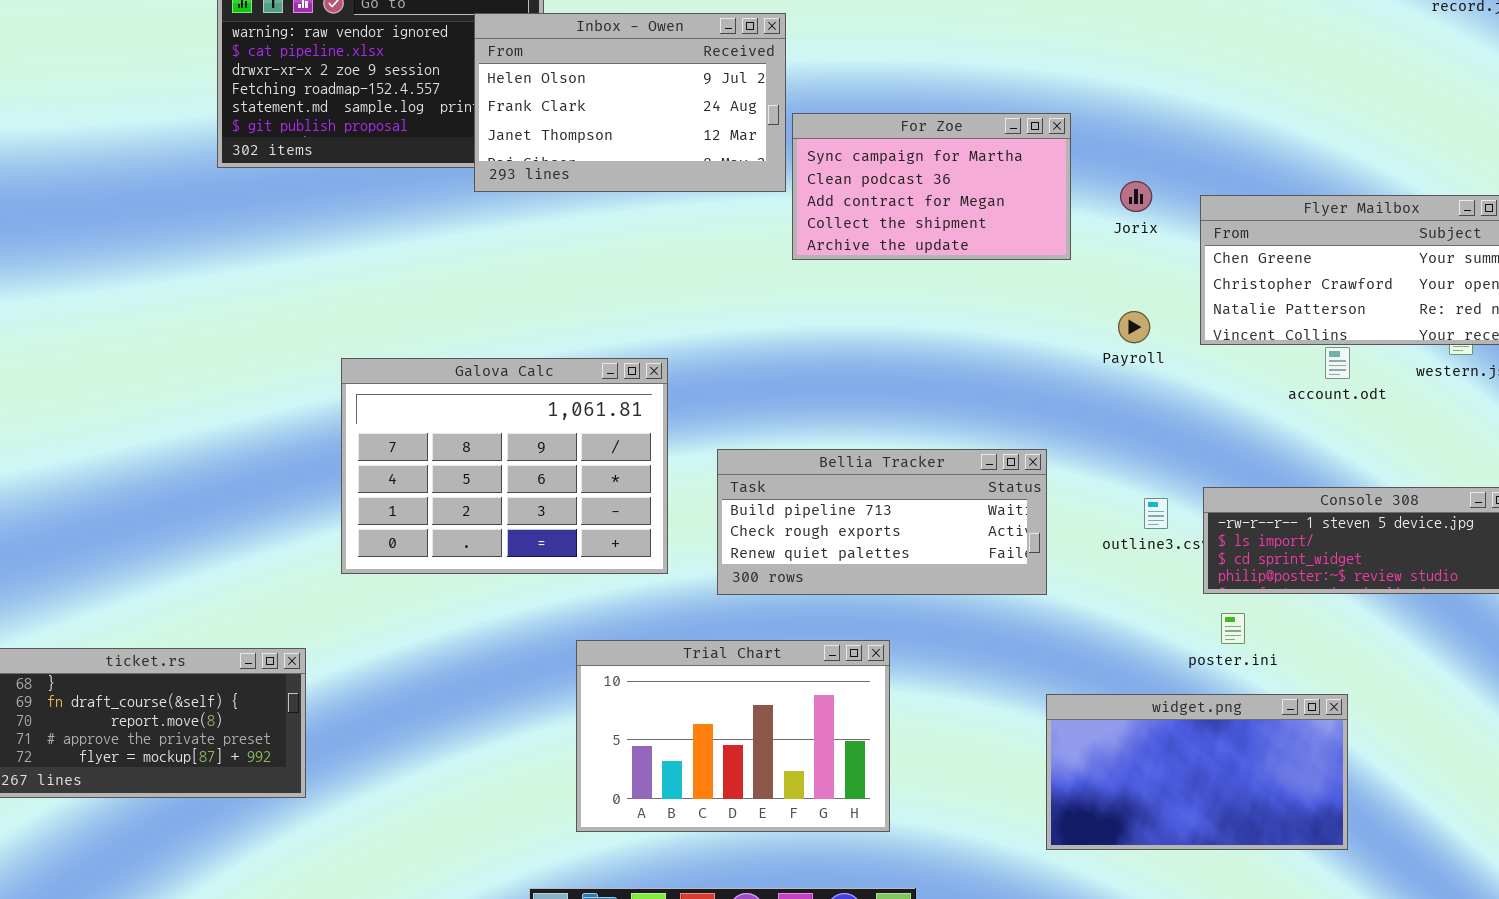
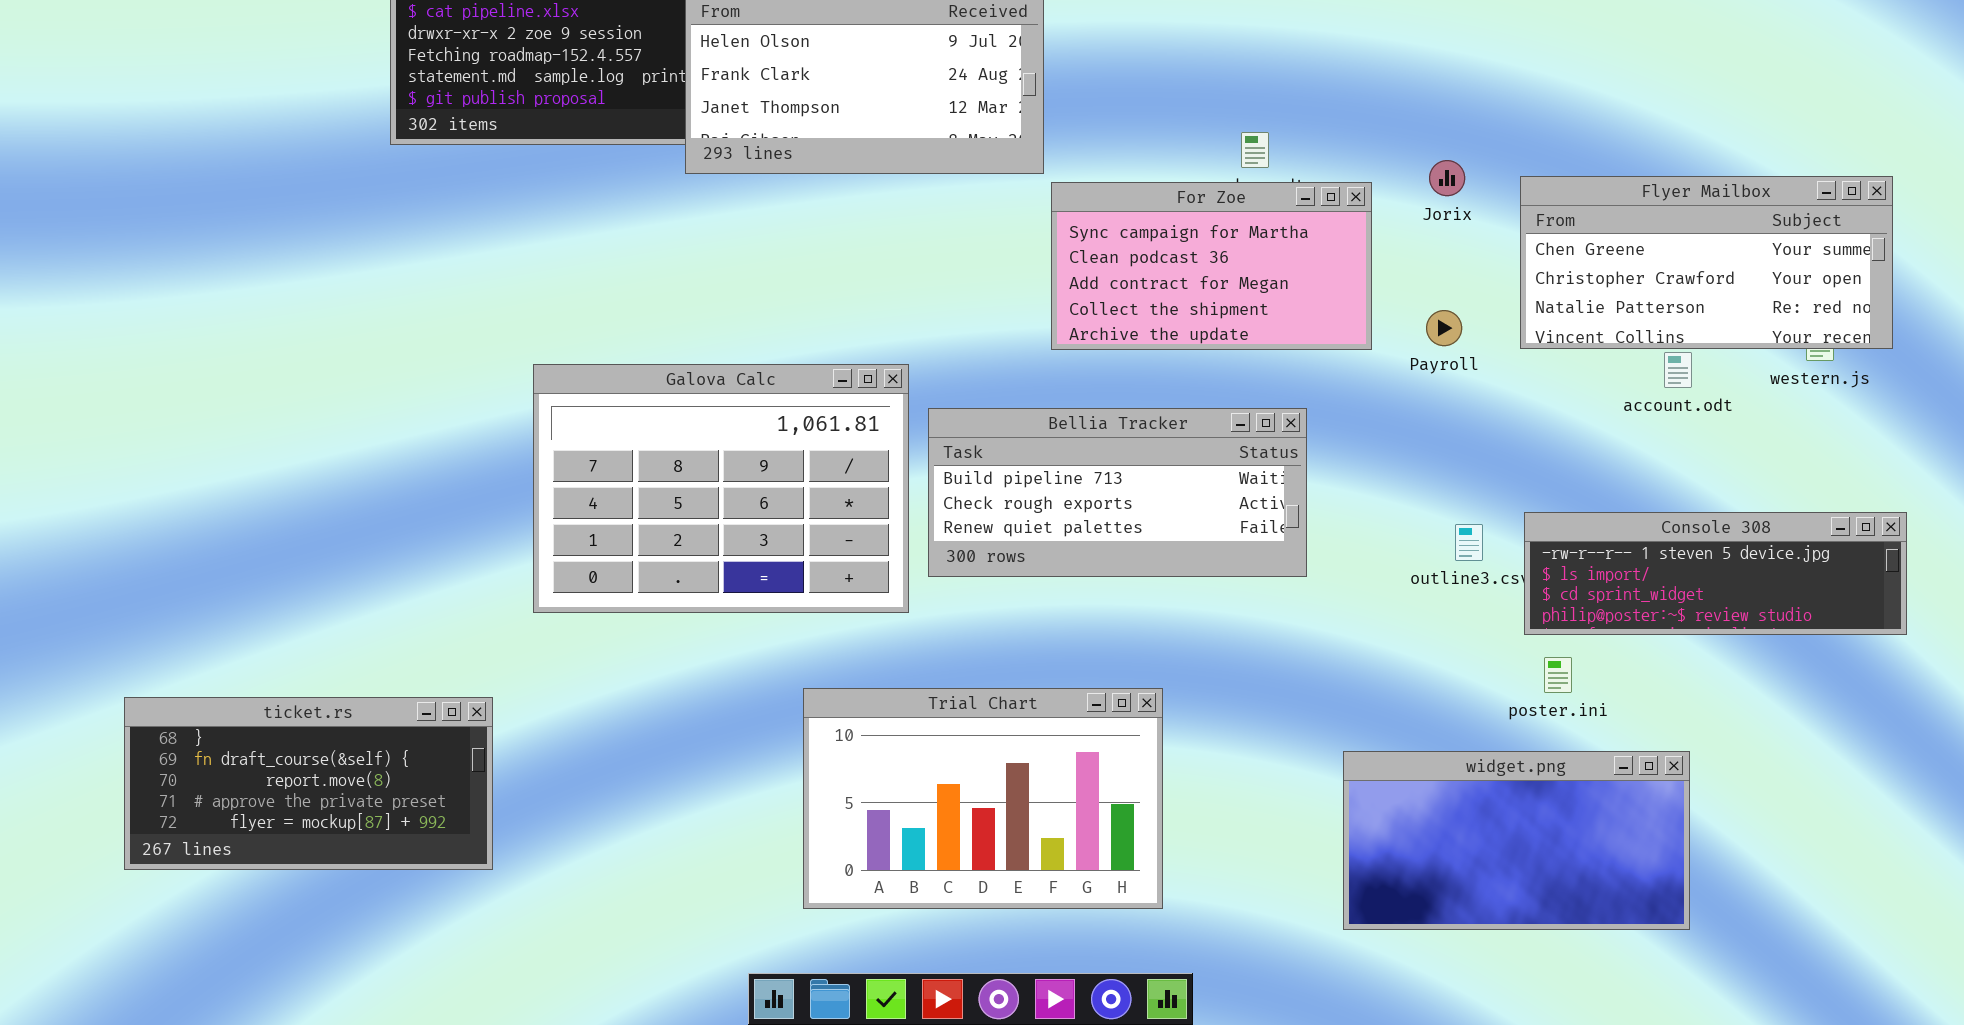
For Zoe: [792,113,1071,260] -> [1051,182,1372,350], moved
Bellia Tracker: [717,449,1047,595] -> [928,408,1307,577], moved

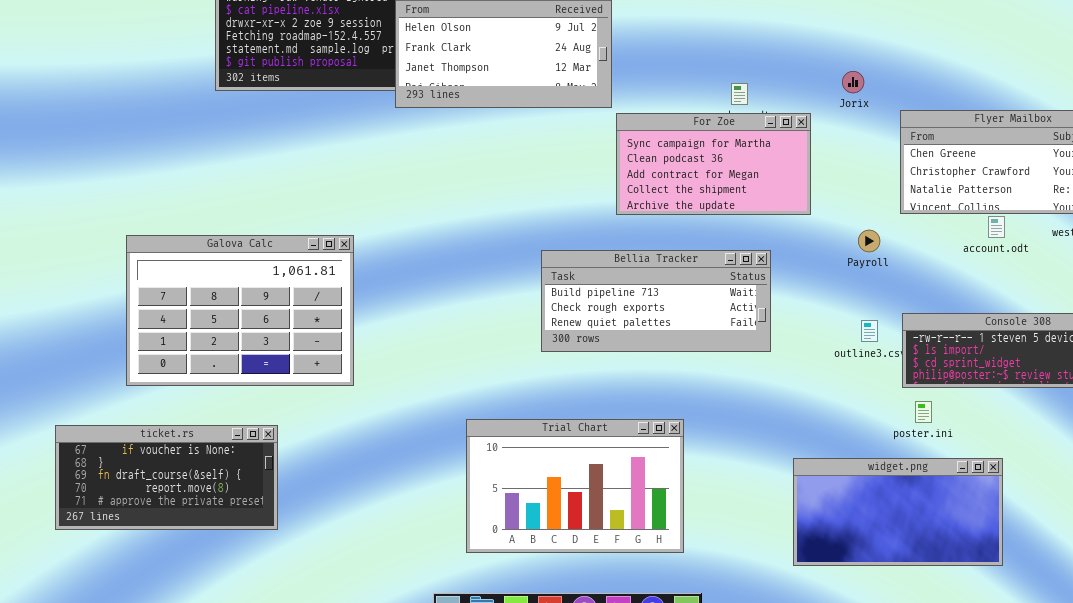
Jorix: [1429,160,1465,196] -> [842,71,864,93], moved
Payroll: [1426,310,1462,346] -> [858,230,880,252], moved
Galova Calc: [533,364,909,613] -> [126,235,354,386], moved
ticket.rs: [124,697,493,870] -> [55,425,278,530], scrolled up 1 row

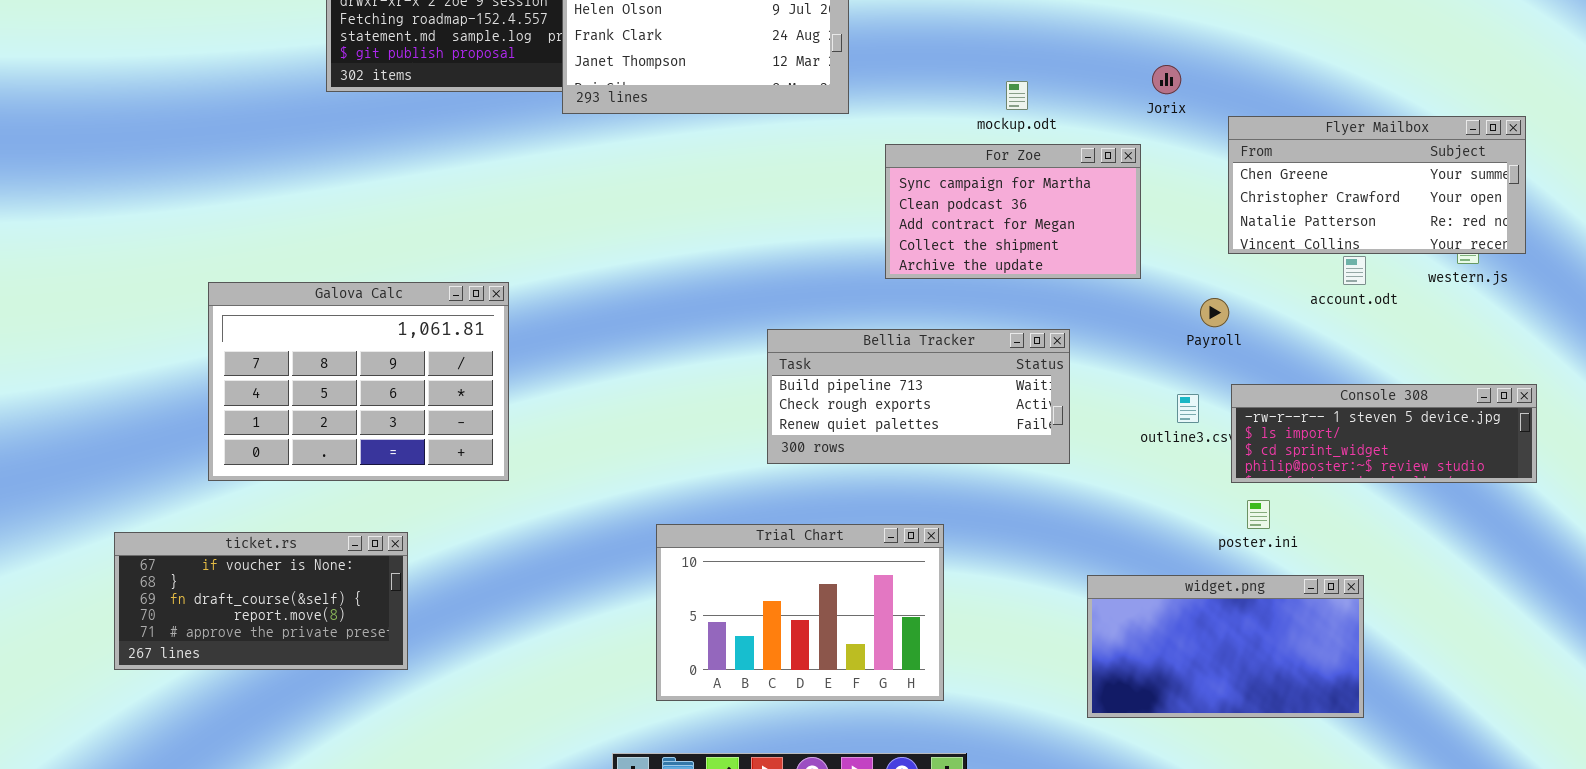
For Zoe: [616,113,811,215] -> [885,144,1141,279], moved
Payroll: [858,230,880,252] -> [1200,298,1229,327], moved
Bellia Tracker: [541,250,771,352] -> [767,329,1070,464], moved

